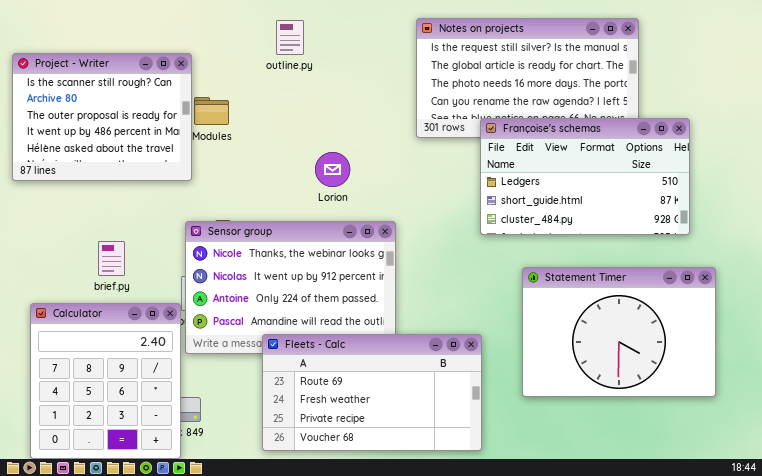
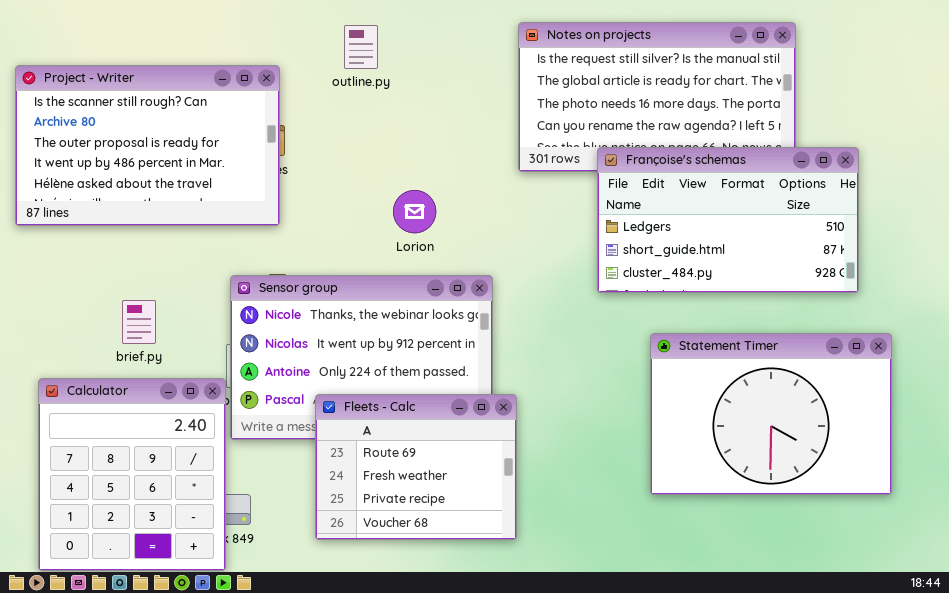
Project - Writer: [12,53,192,181] -> [15,65,280,226], resized
Fleets - Calc: [262,334,482,451] -> [315,394,517,540], moved, resized

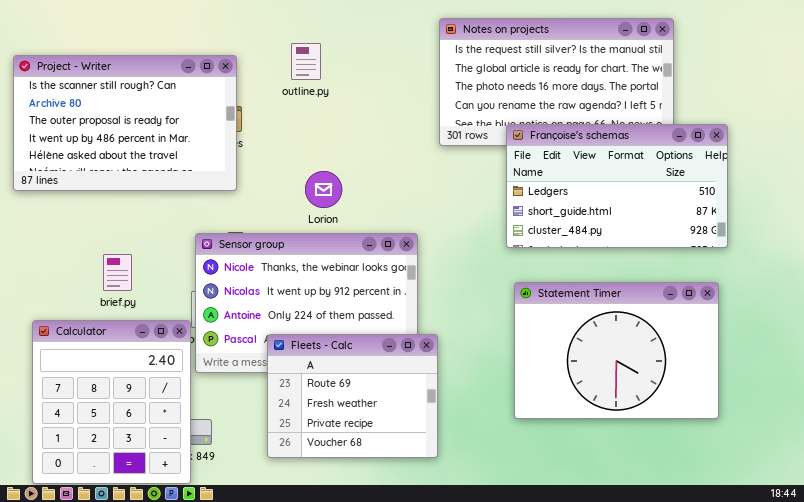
outline.py: [344,25,378,69] -> [291,43,321,80], moved
Lorion: [393,190,436,233] -> [305,171,342,208], moved
Statement Timer: [650,333,892,495] -> [514,282,719,419], moved

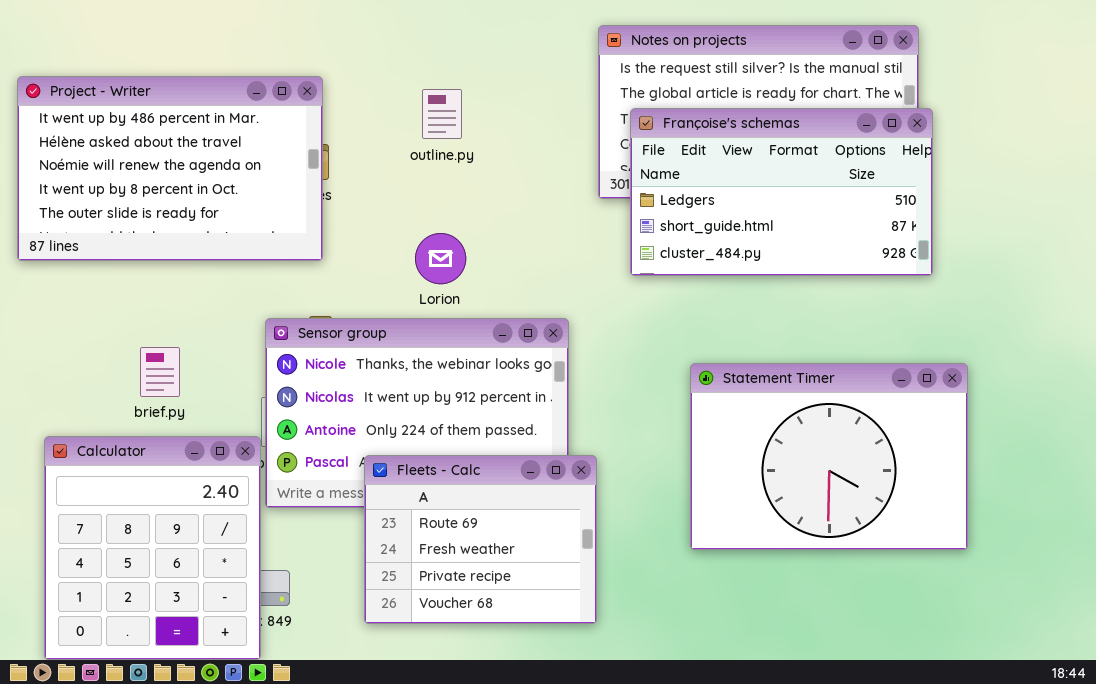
outline.py: [291,43,321,80] -> [422,89,462,139], moved
Project - Writer: [13,55,237,191] -> [17,76,323,261], scrolled down 3 rows
Françoise's schemas: [506,124,728,248] -> [630,108,933,276], moved
Statement Timer: [514,282,719,419] -> [690,363,968,550], moved

